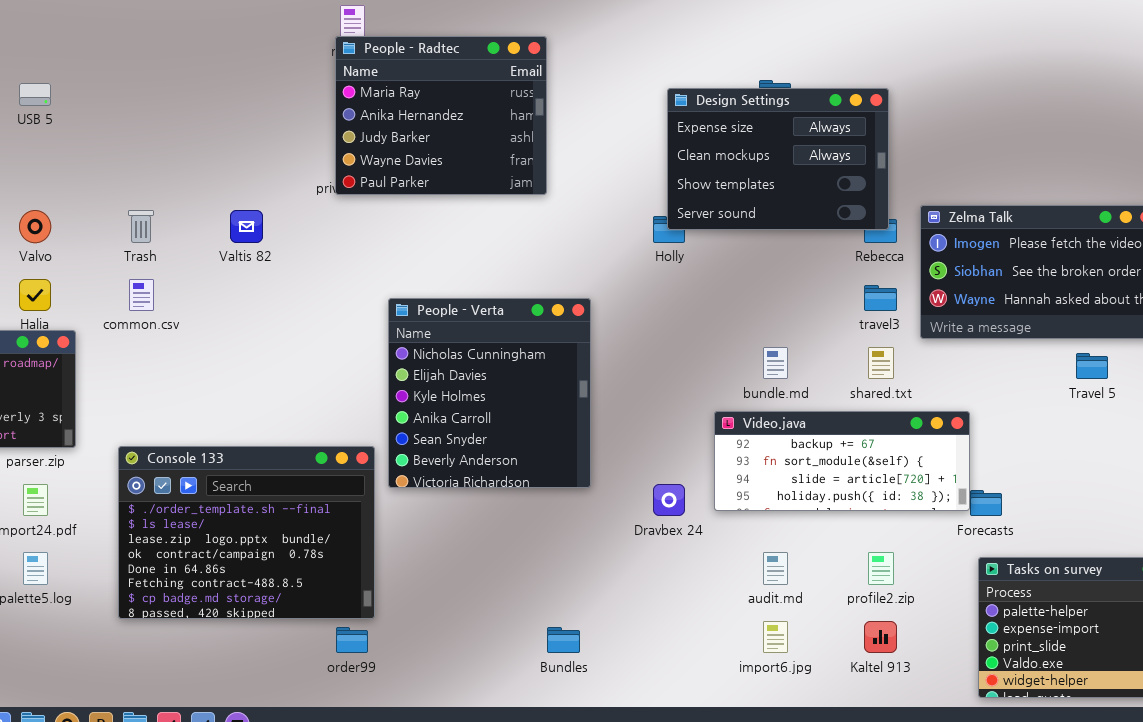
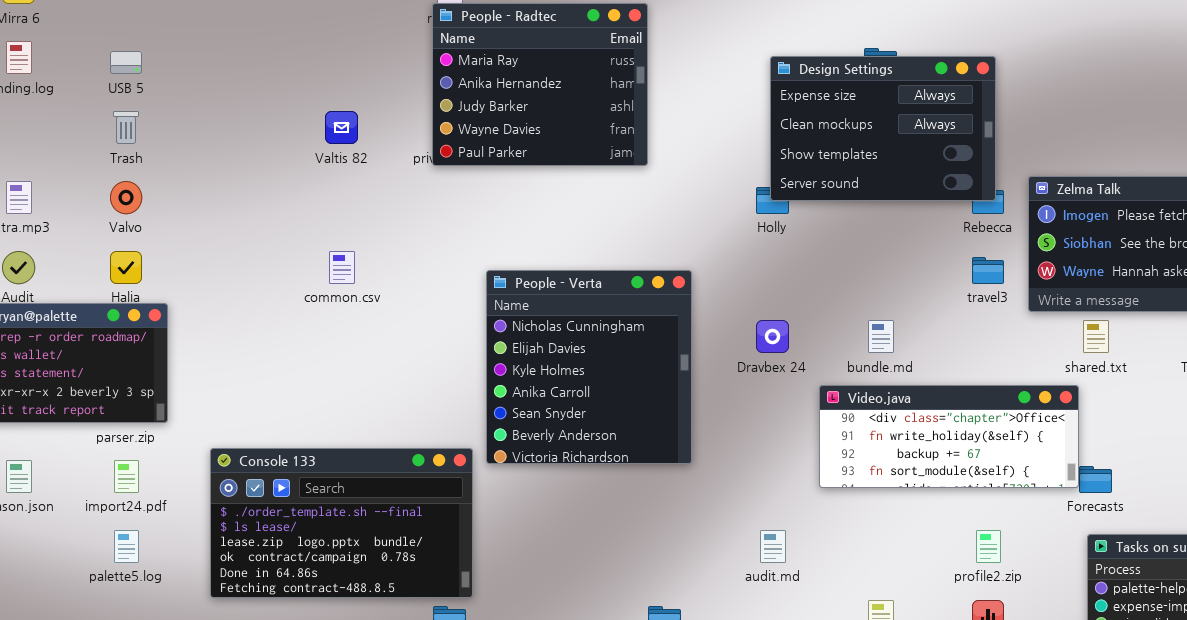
Trash: [128,210,154,243] -> [113,111,139,144], moved
Valtis 82: [230,210,263,243] -> [325,111,358,144], moved
common.csv: [129,279,154,311] -> [329,251,355,284], moved
shared.txt: [868,347,894,379] -> [1083,320,1109,353], moved
Video.java: [714,411,970,511] -> [819,385,1079,488], scrolled up 2 rows
Console 133: [118,446,375,619] -> [210,448,473,598], resized
Dravbex 24: [653,484,685,516] -> [756,320,789,353], moved
audit.md: [763,552,788,585] -> [760,530,786,563], moved

